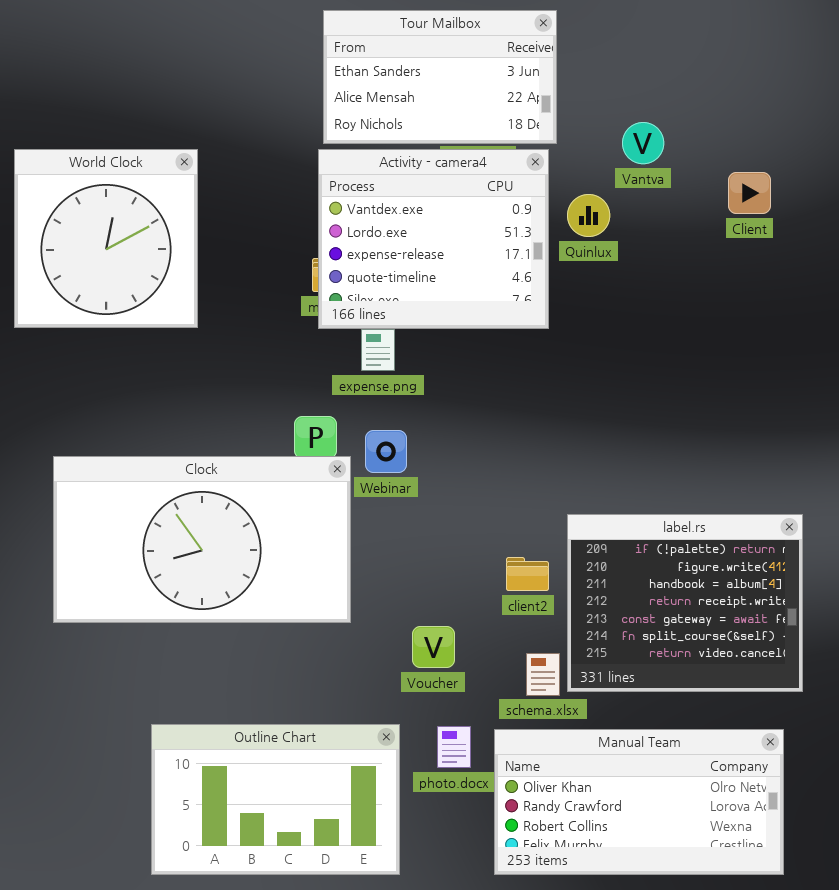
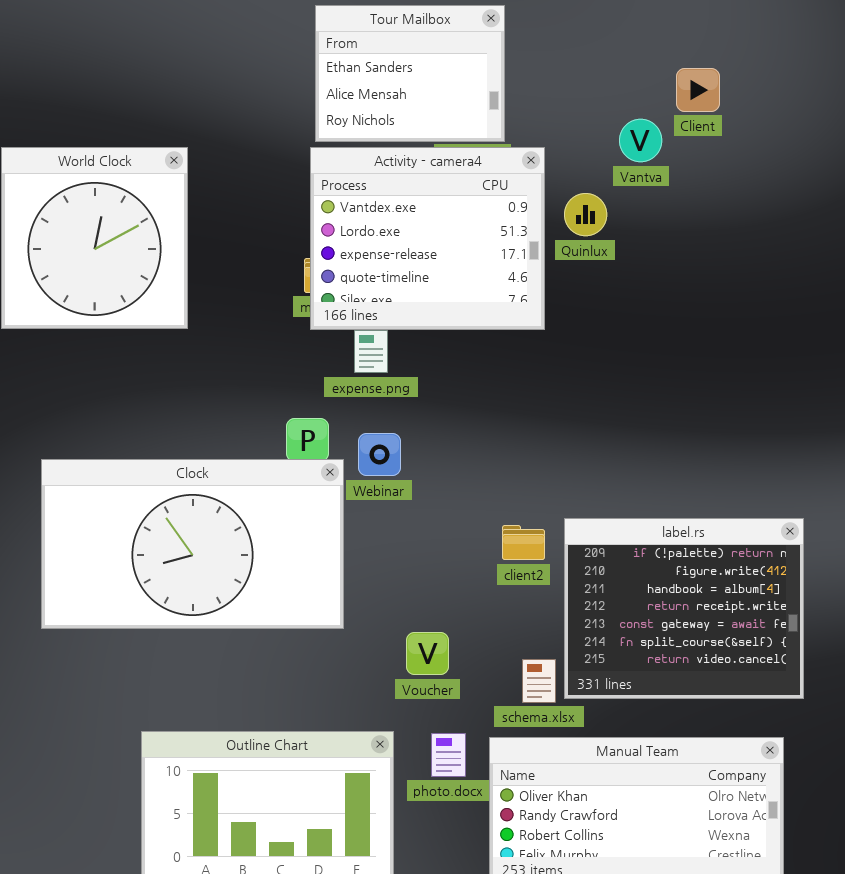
Tour Mailbox: [323,10,557,144] -> [315,5,505,142], resized
Client: [728,172,771,214] -> [676,68,720,112], moved
client2: [506,557,549,591] -> [502,525,545,560], moved

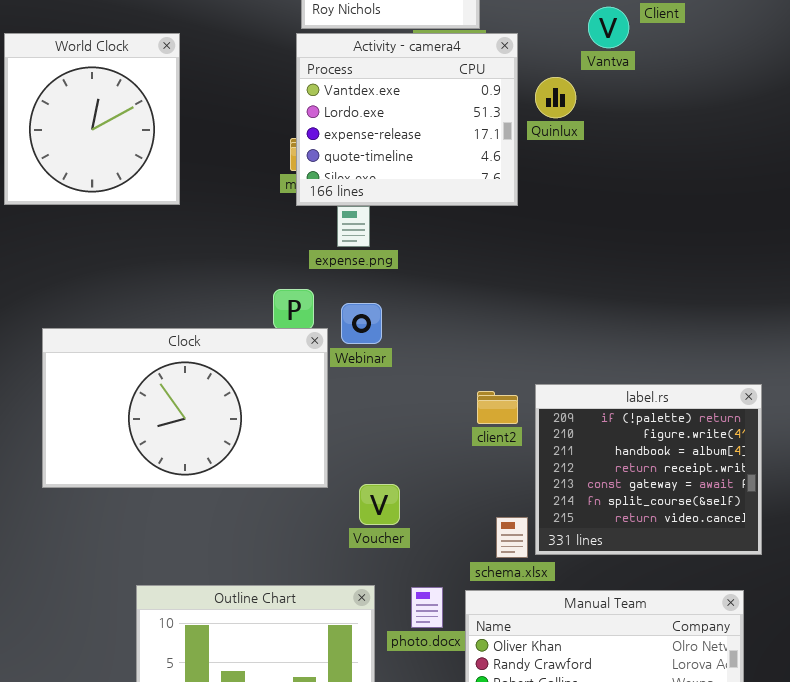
Voucher: [406,632,449,675] -> [359,484,400,525], moved

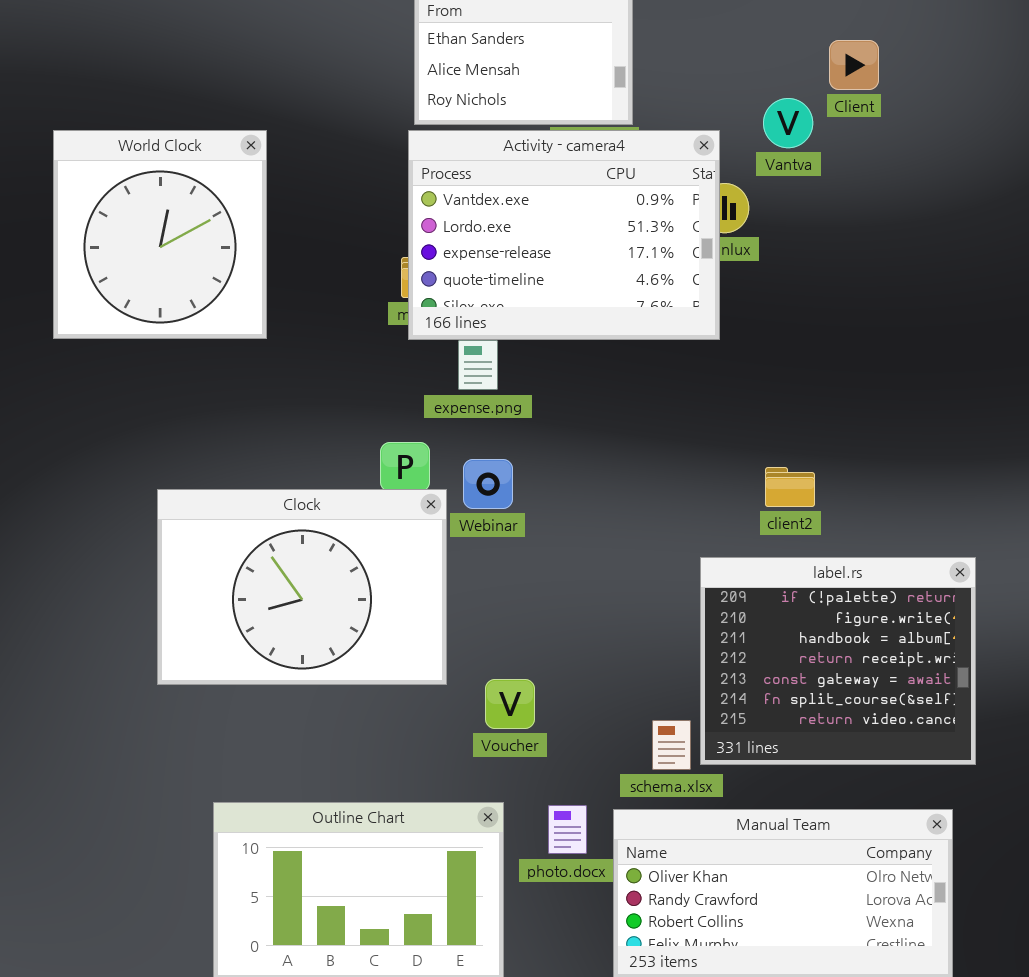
Activity - camera4: [296,33,518,206] -> [408,130,720,340], resized
Clock: [42,328,328,488] -> [157,489,447,685], resized
client2: [477,391,518,424] -> [765,467,815,507], moved

